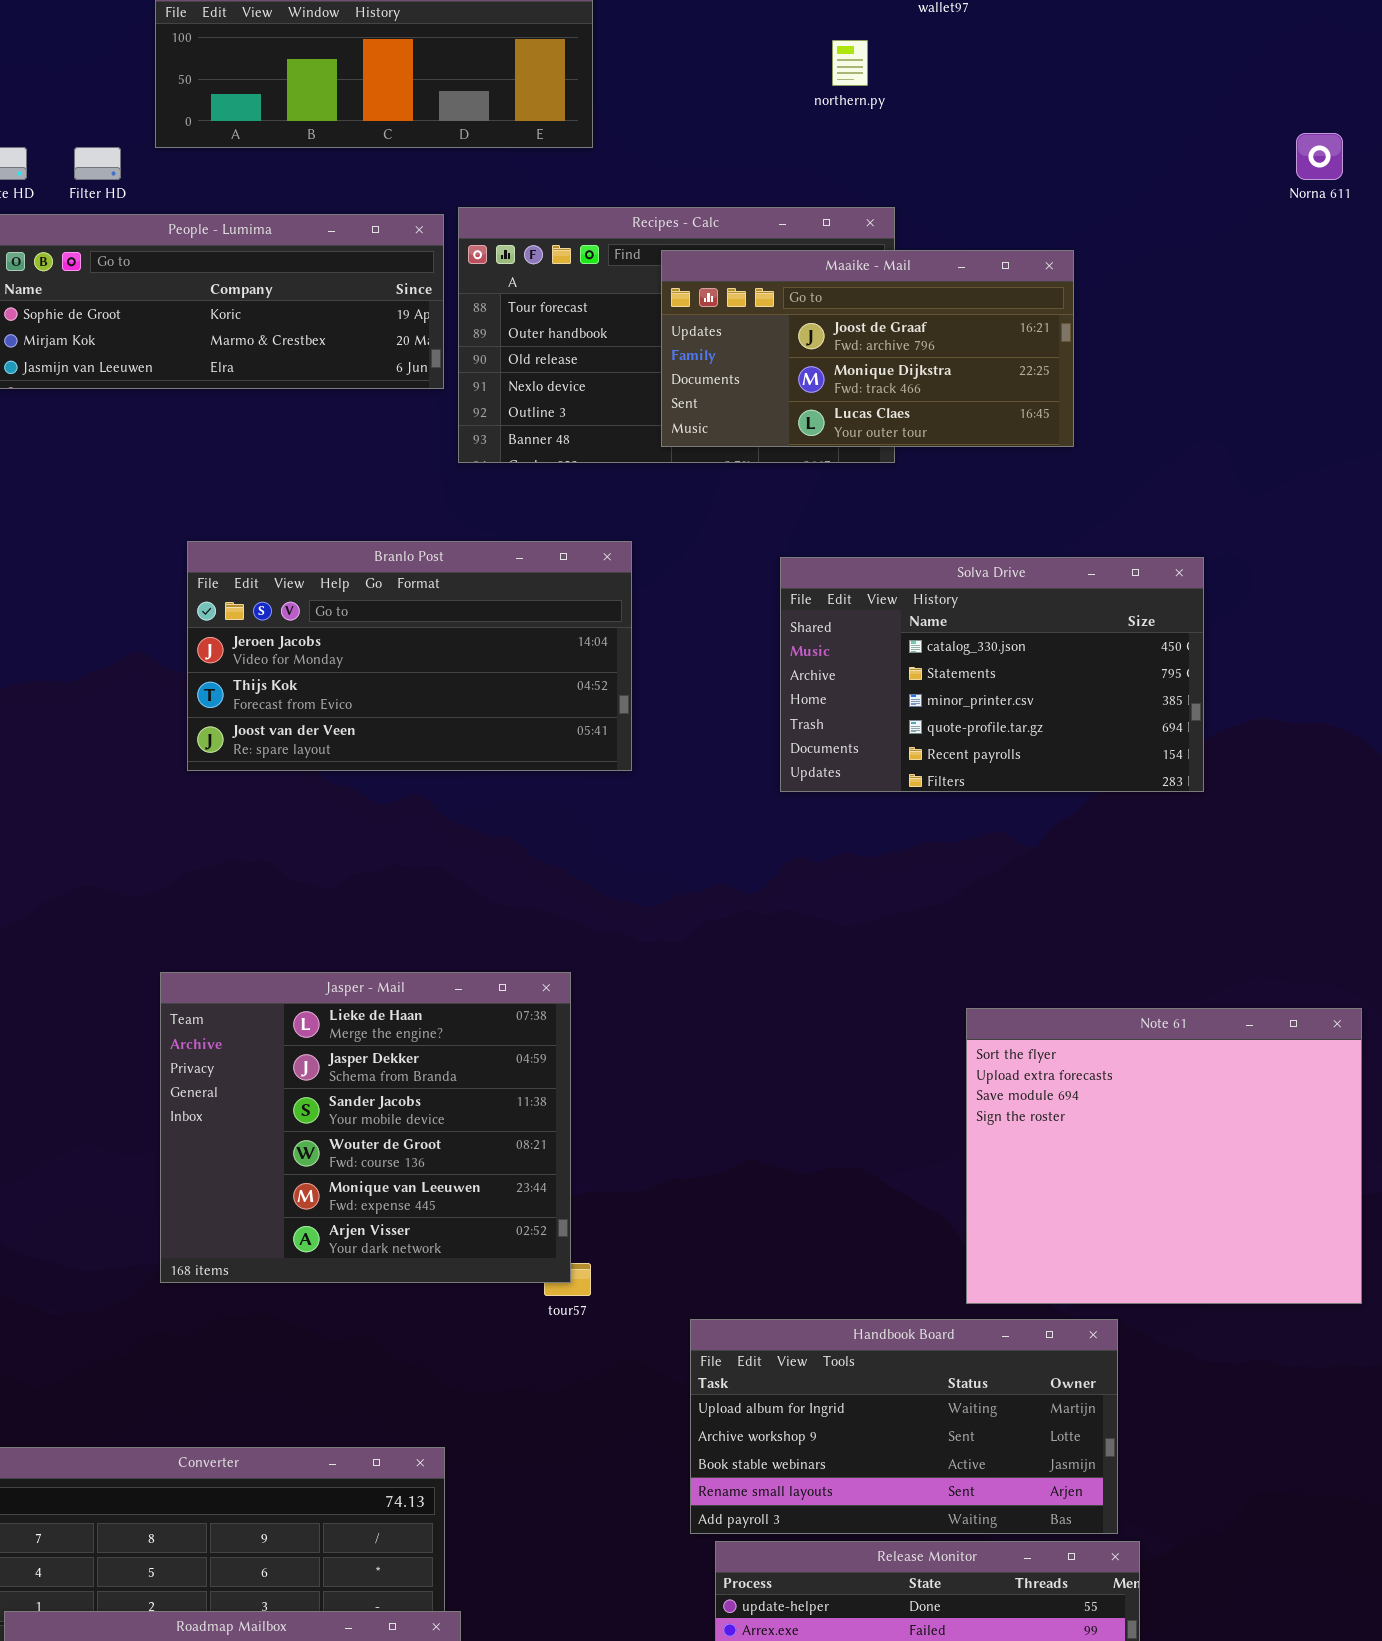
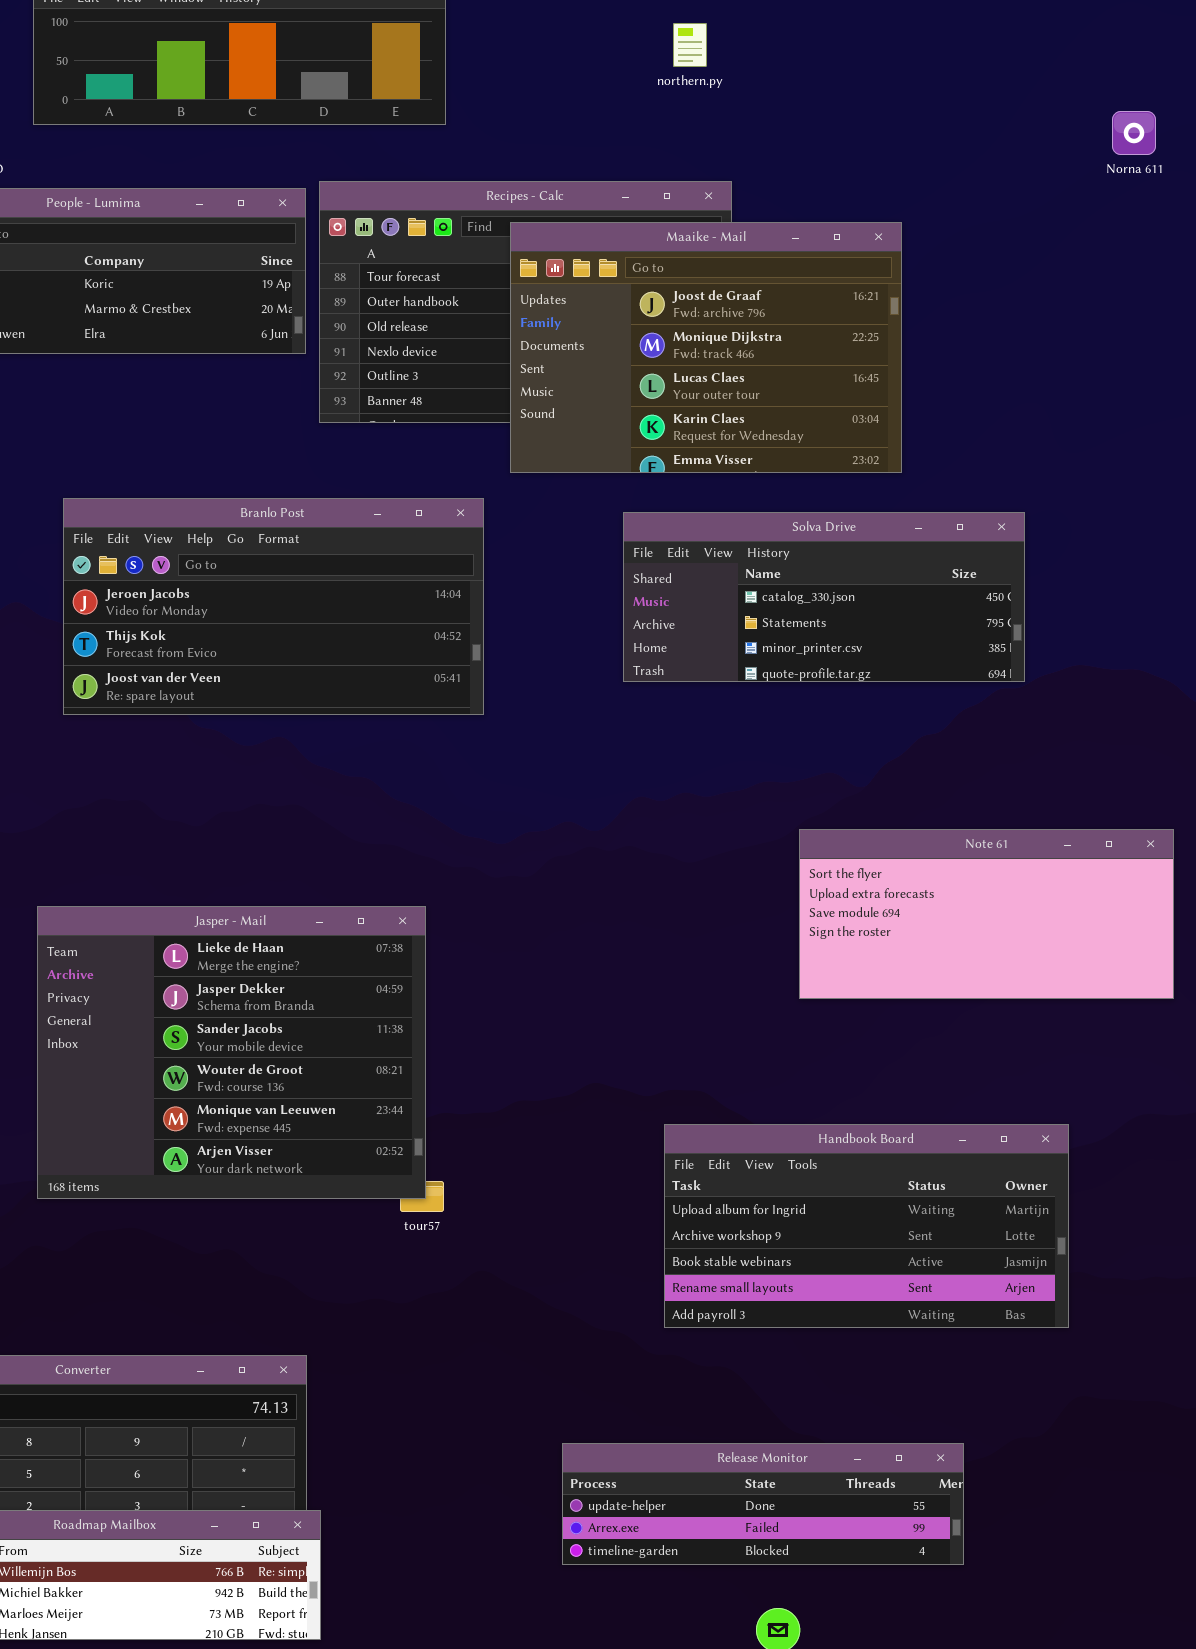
Maaike - Mail: [661,250,1074,447] -> [510,222,902,473], resized
Solva Drive: [780,557,1204,792] -> [623,512,1025,682], resized
Note 61: [966,1008,1362,1304] -> [799,829,1174,999], moved, resized
Handbook Board: [690,1319,1118,1534] -> [664,1124,1069,1328], moved

